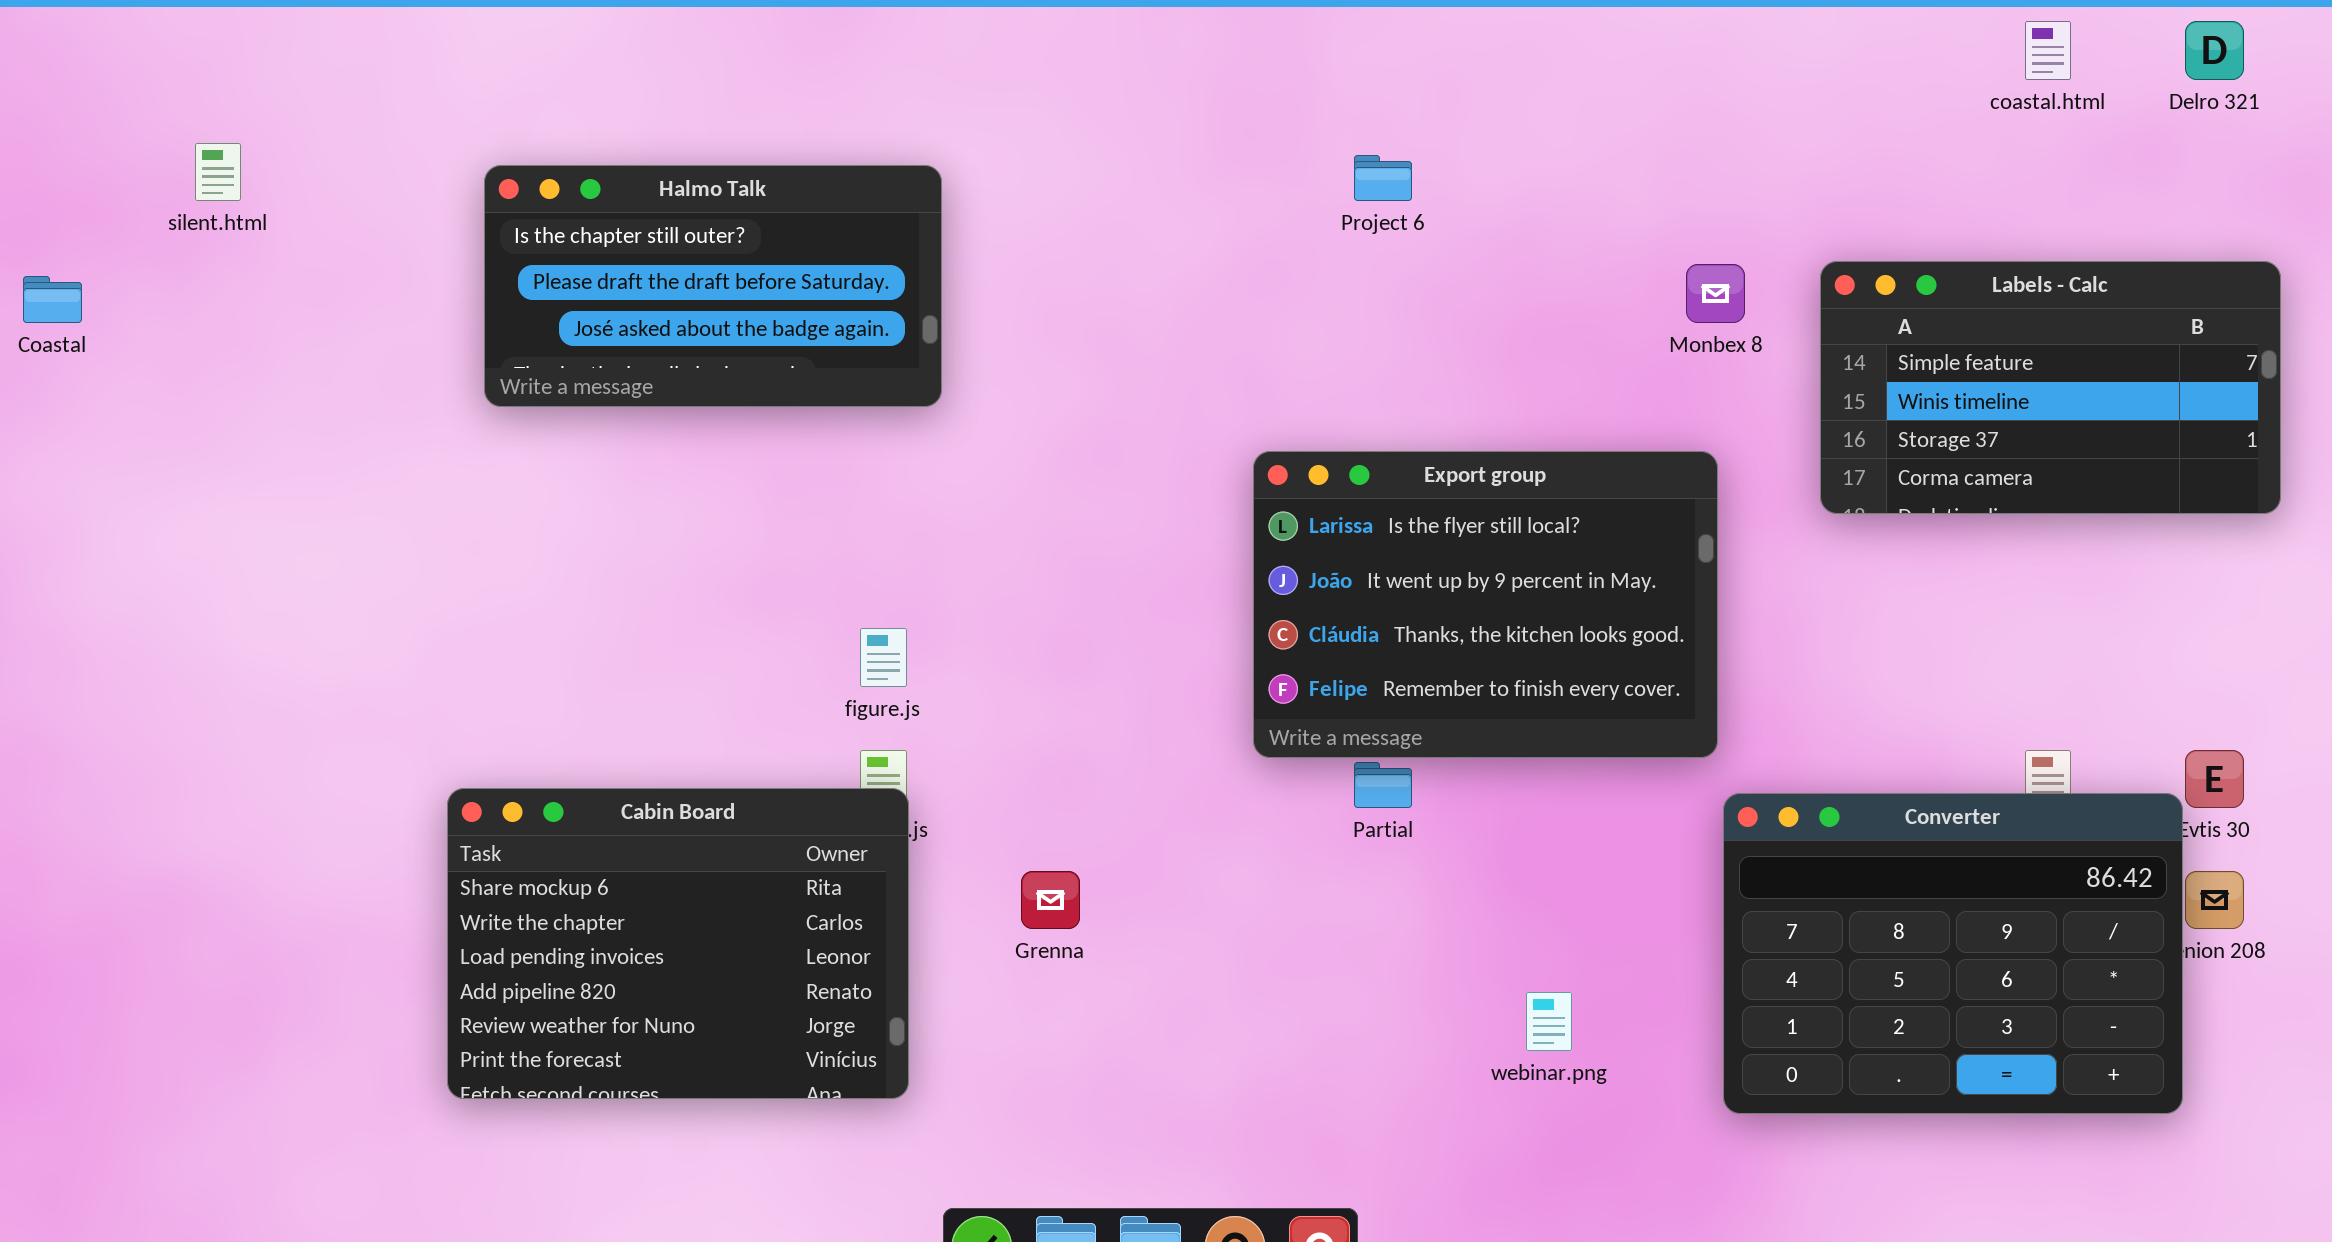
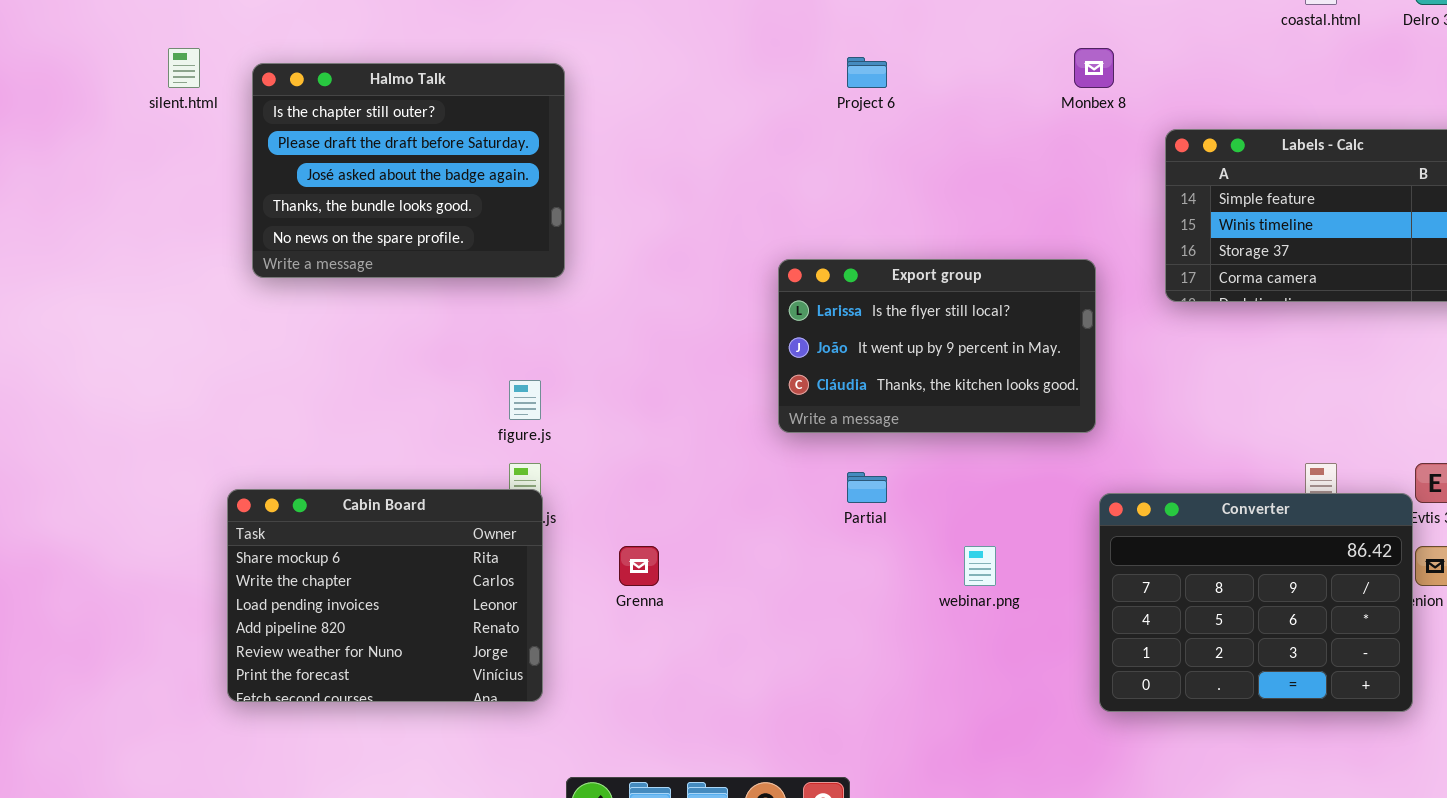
silent.html: [195,143,241,201] -> [168,48,200,88], moved
Halmo Talk: [484,165,942,407] -> [252,63,565,278], resized
Monbex 8: [1686,264,1745,323] -> [1074,48,1114,88], moved
Export group: [1253,451,1718,758] -> [778,259,1096,433], resized
webinar.png: [1526,992,1572,1051] -> [964,546,996,586], moved

